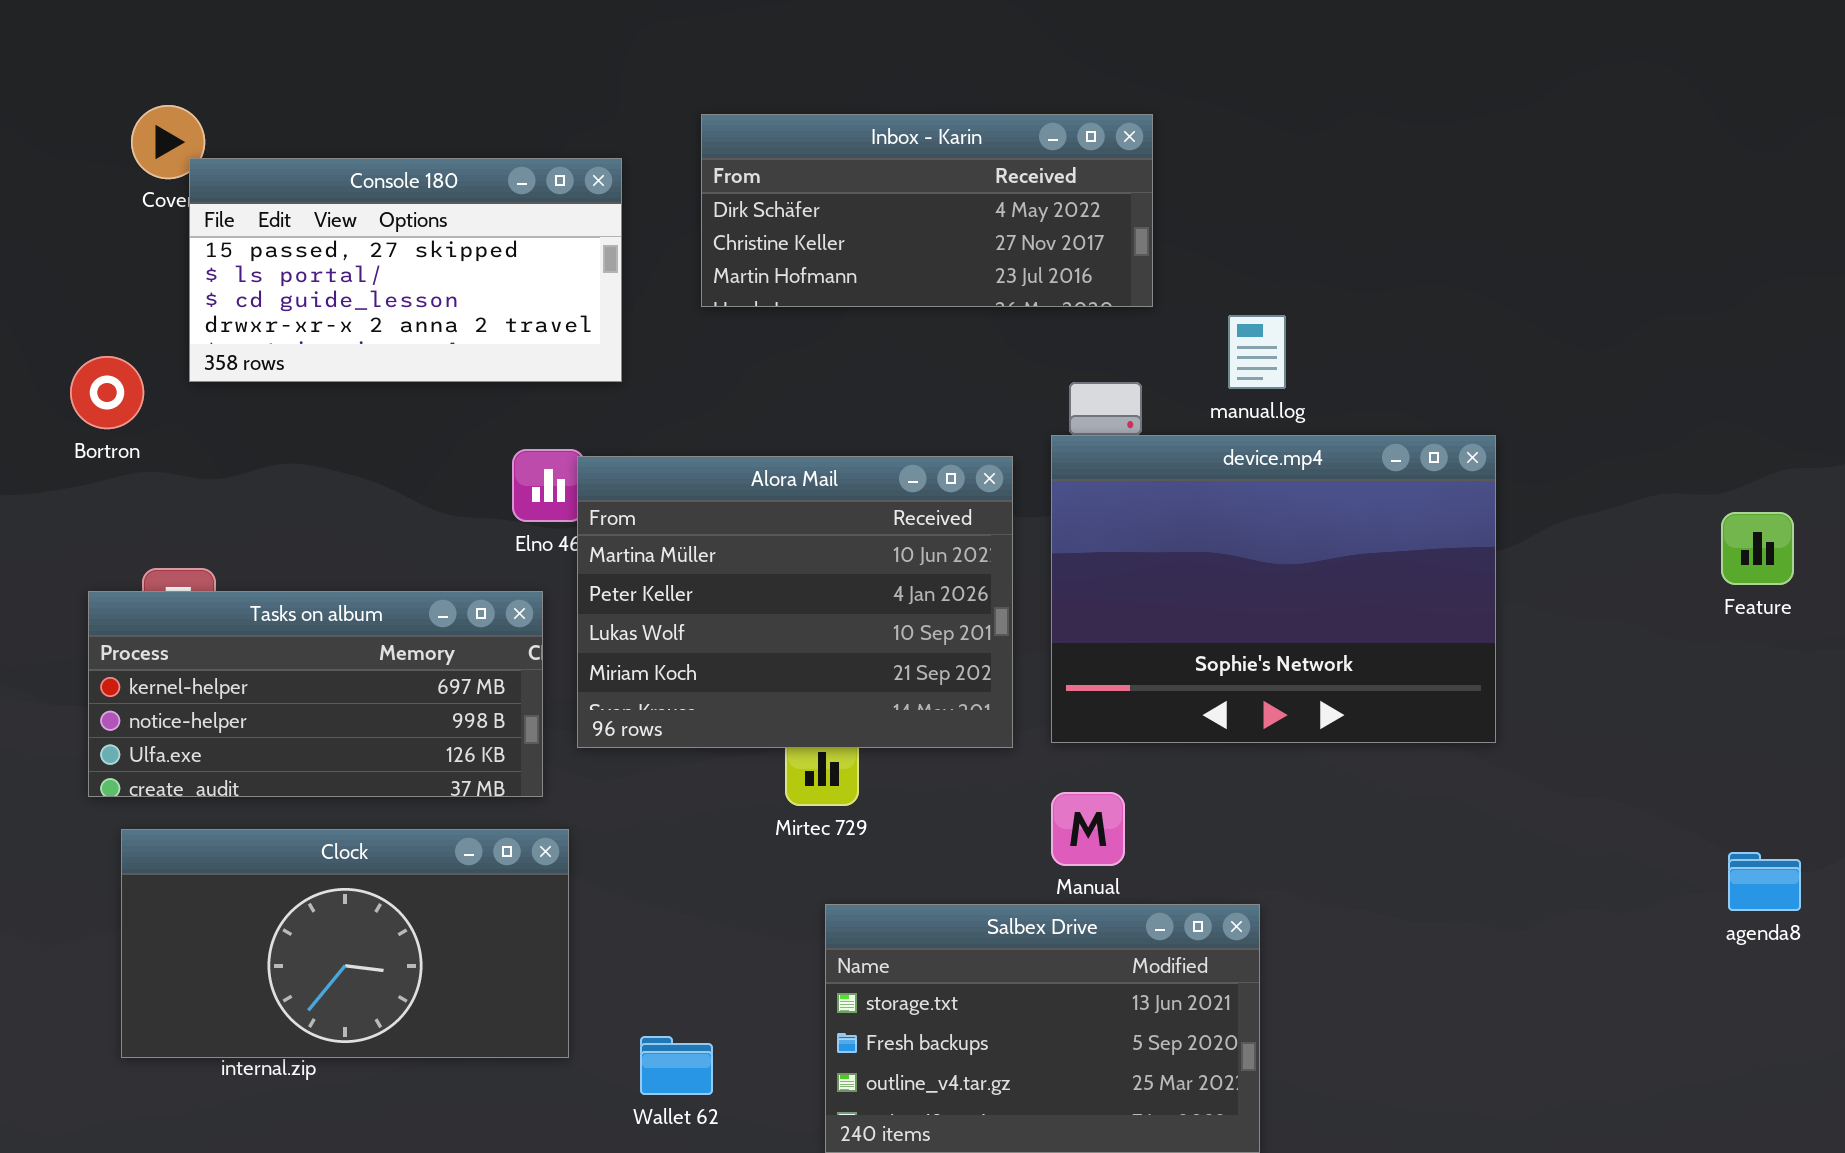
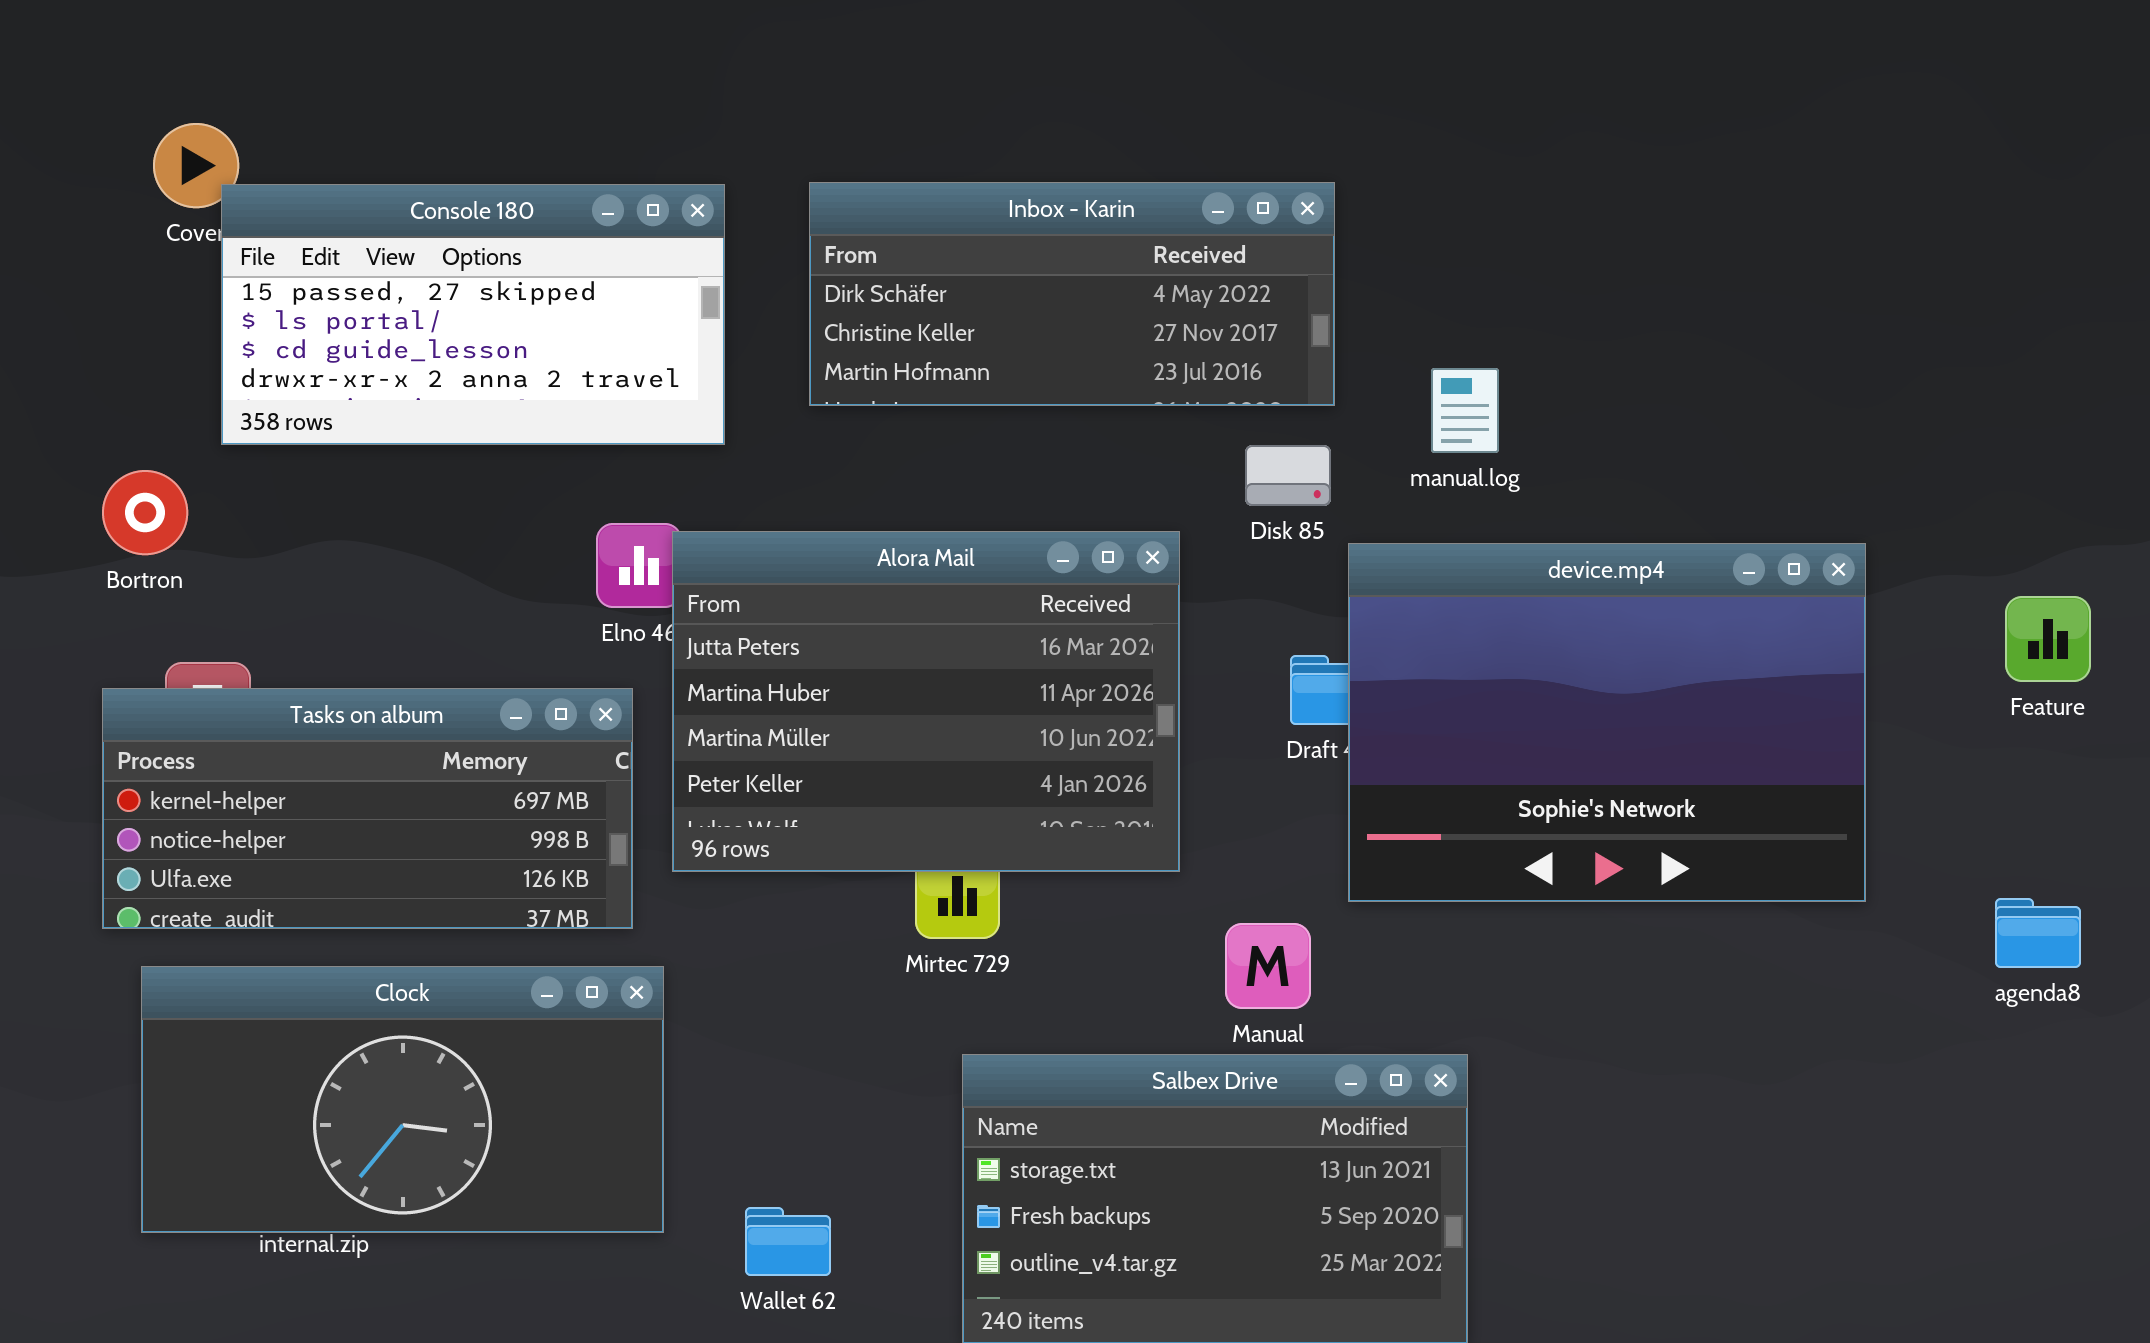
Inbox - Karin: [701,114,1153,307] -> [809,182,1335,406], moved
Bortron: [70,356,144,429] -> [102,470,188,555], moved
device.mp4: [1051,435,1496,743] -> [1348,543,1866,902], moved
Alora Mail: [577,456,1013,748] -> [672,531,1180,872], scrolled up 2 rows
agenda8: [1728,852,1801,911] -> [1995,898,2081,968], moved

